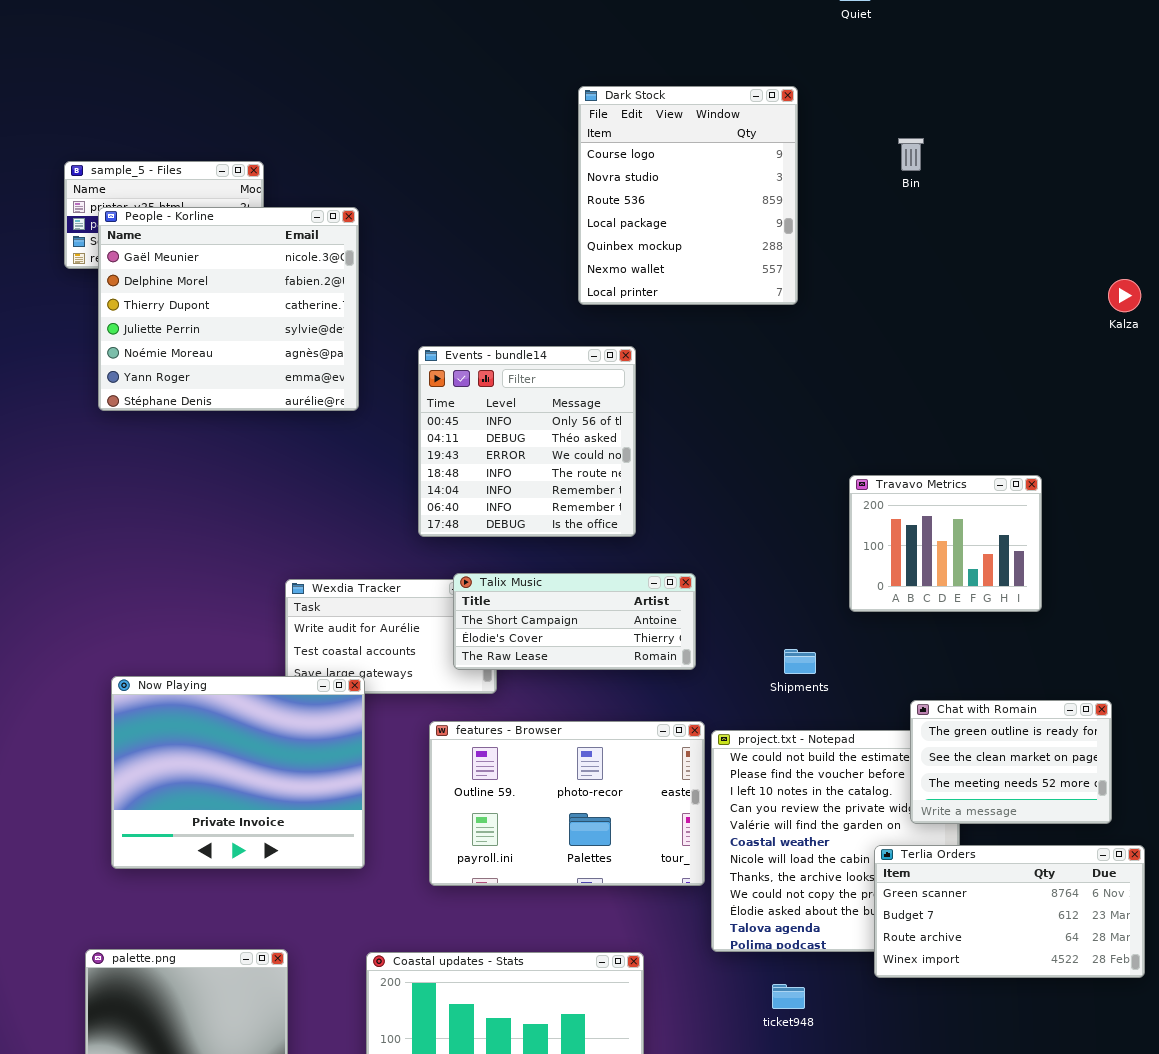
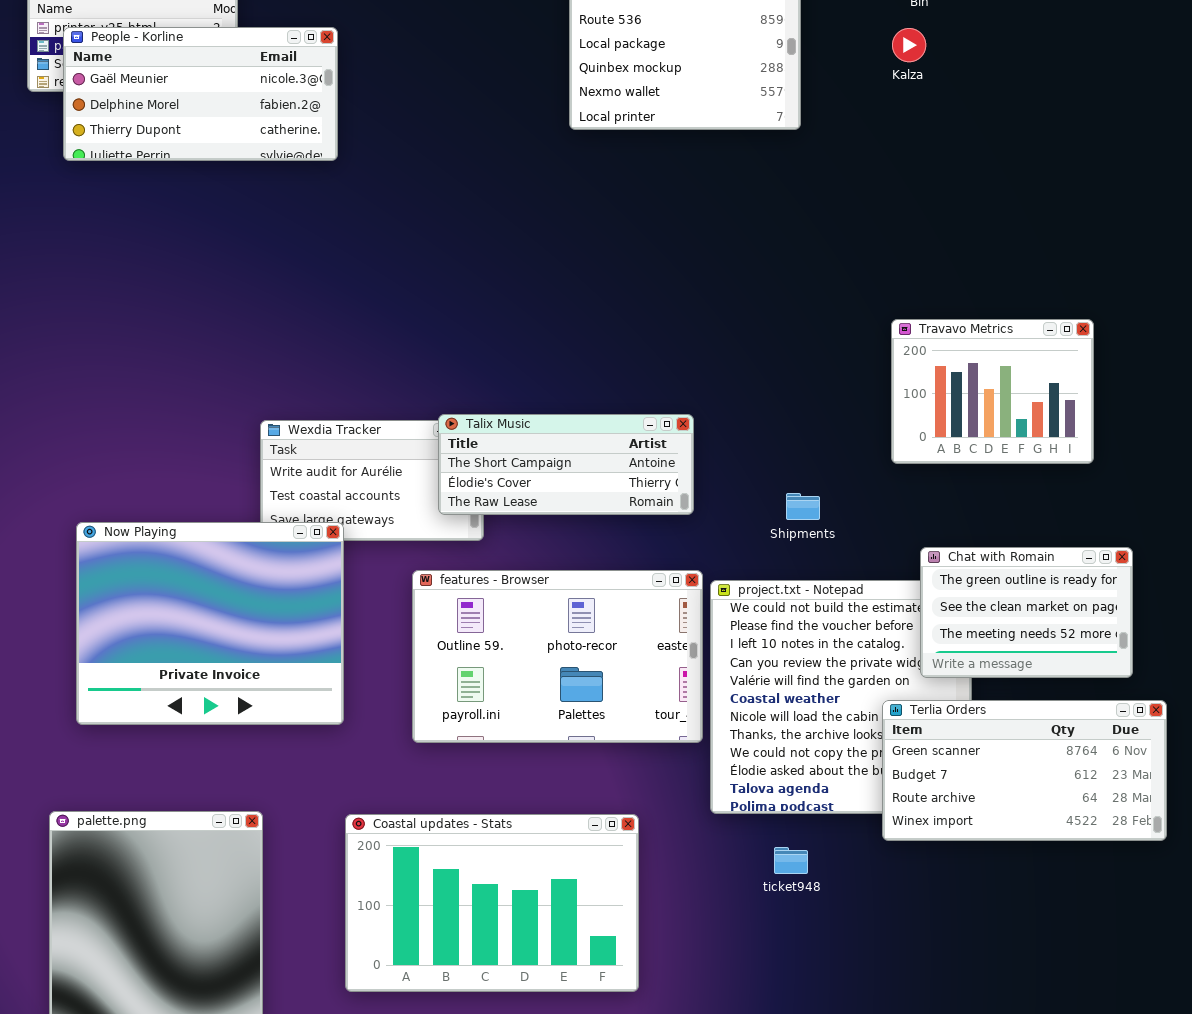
People - Korline: [98,207,359,411] -> [63,27,338,161], resized
Kalza: [1108,279,1141,312] -> [892,28,926,62], moved
Events - bundle14: [418,346,636,537] -> none, closed
Travavo Metrics: [849,475,1042,612] -> [891,319,1094,464], moved

